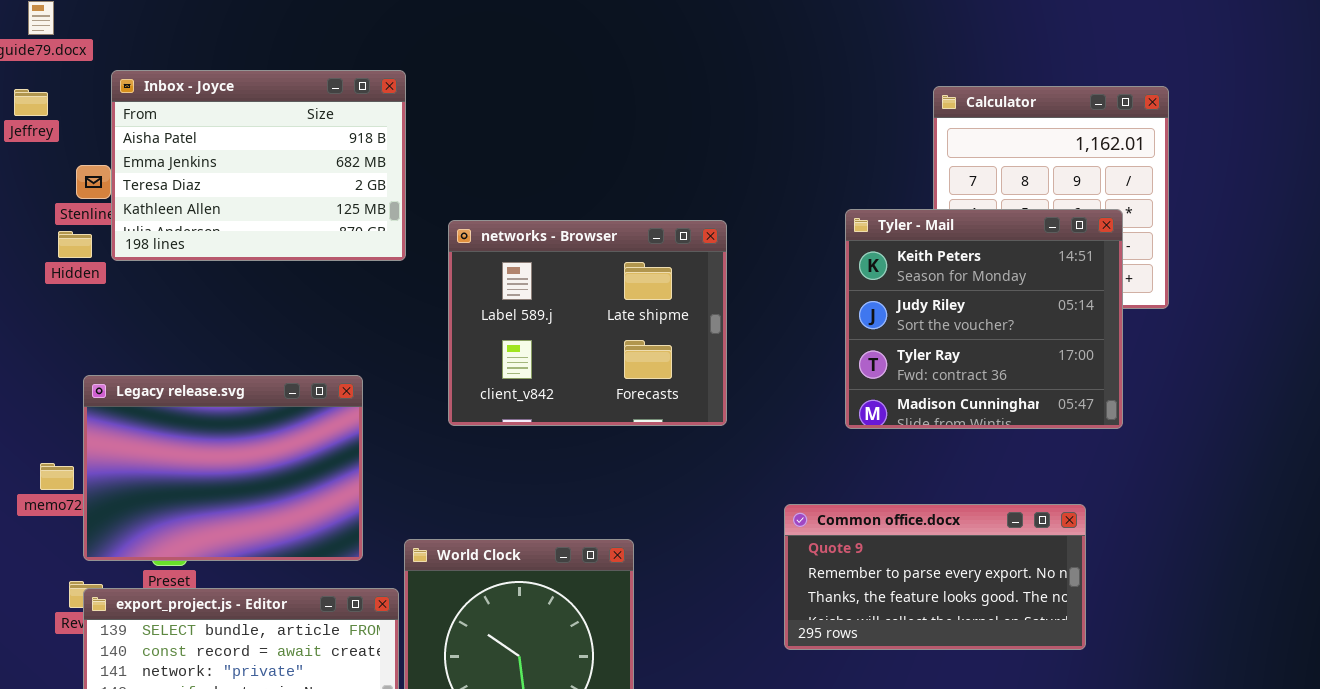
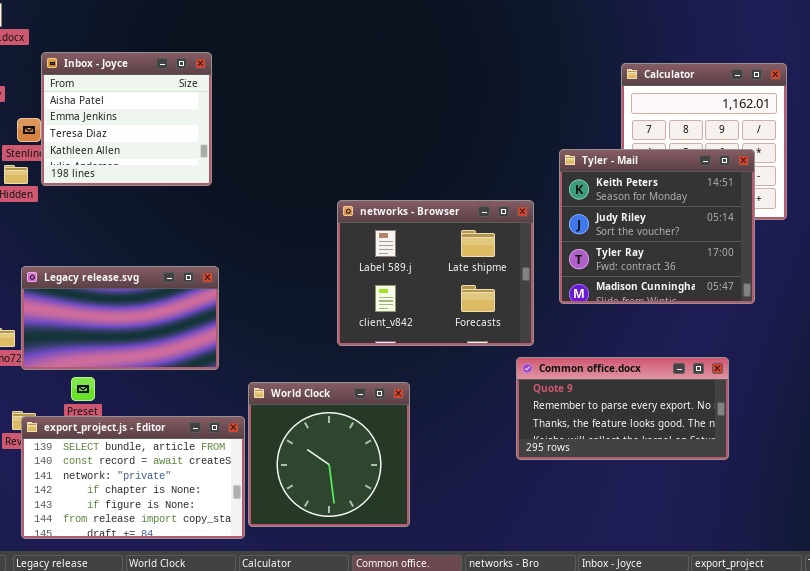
Inbox - Joyce: [111,70,406,261] -> [41,52,212,186], resized
networks - Browser: [448,220,727,426] -> [337,200,534,346], moved
Legacy release.svg: [83,375,363,561] -> [21,266,219,370], resized

